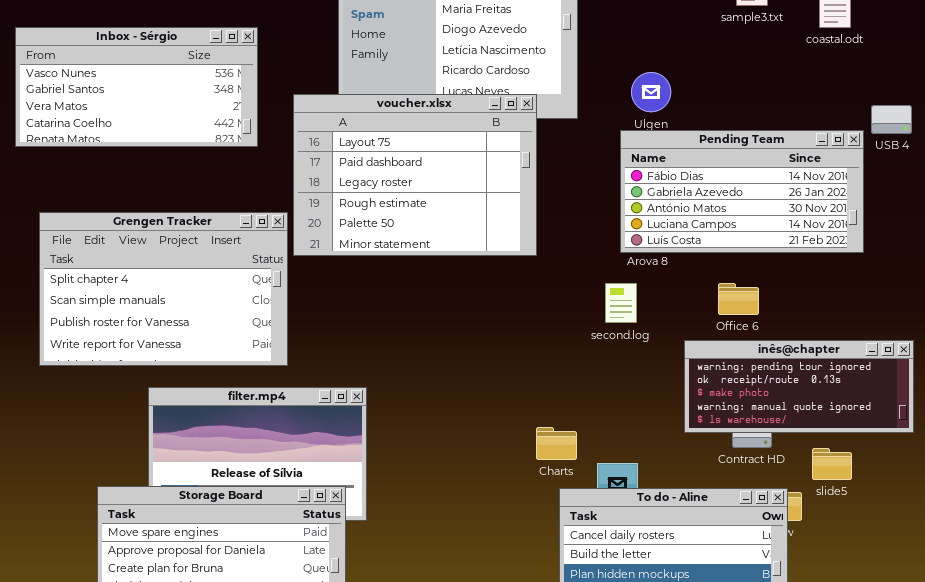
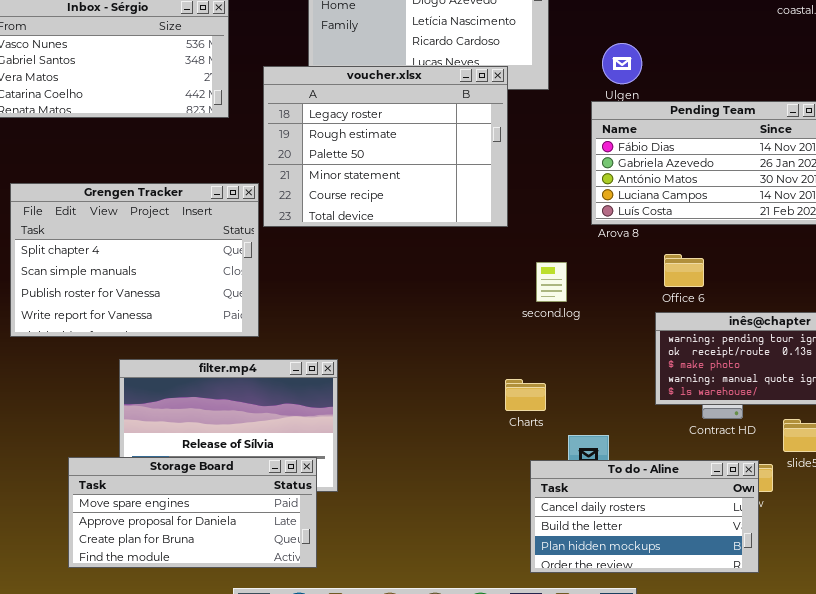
voucher.xlsx: [293,94,537,256] -> [263,66,508,227], scrolled down 2 rows
second.log: [605,283,637,323] -> [536,262,567,302], moved
Office 6: [718,283,759,315] -> [664,254,704,287], moved
Charts: [536,427,577,460] -> [505,379,546,411], moved

